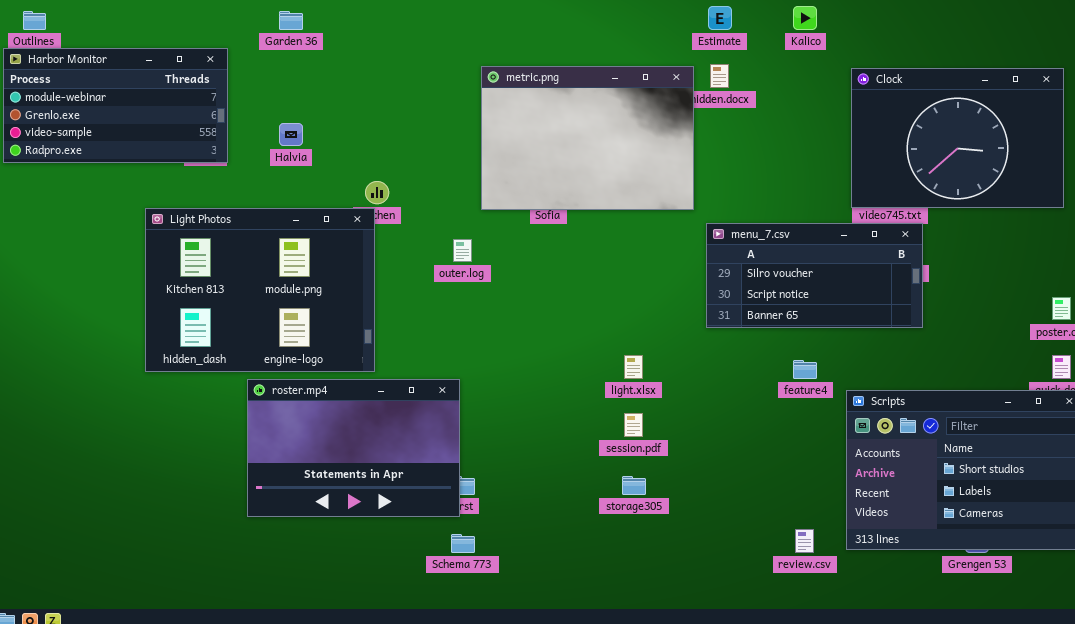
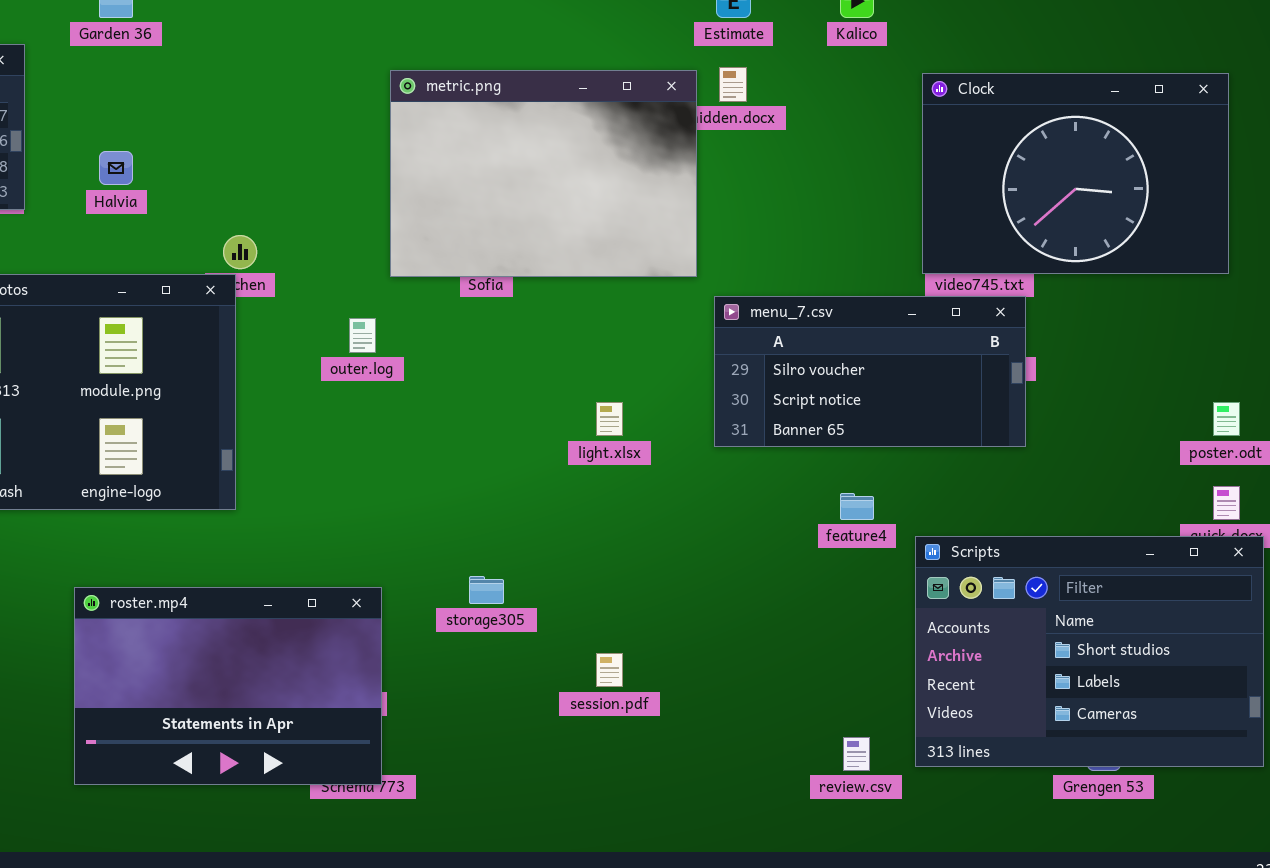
light.xlsx: [624,355,643,379] -> [596,402,623,436], moved
roster.mp4: [247,379,460,517] -> [74,587,382,785], moved
session.pdf: [624,413,643,437] -> [596,653,623,687], moved
storage305: [622,476,646,495] -> [469,576,504,604], moved

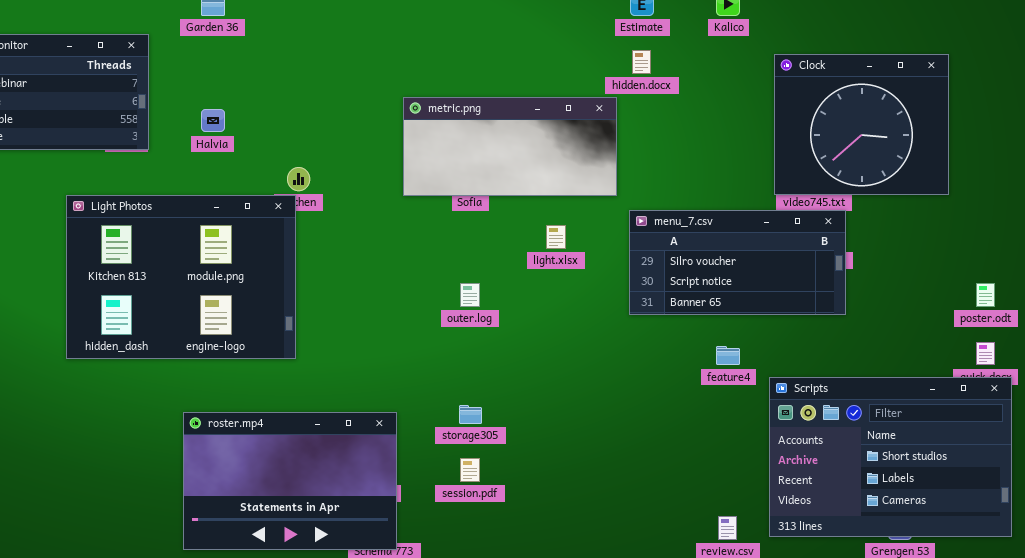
metric.png: [390,70,697,277] -> [403,97,617,196], resized
Clock: [922,73,1229,274] -> [774,54,949,195], resized
outer.log: [349,318,376,353] -> [460,283,480,307], moved
light.xlsx: [596,402,623,436] -> [546,225,566,249], moved
session.pdf: [596,653,623,687] -> [460,458,480,482], moved

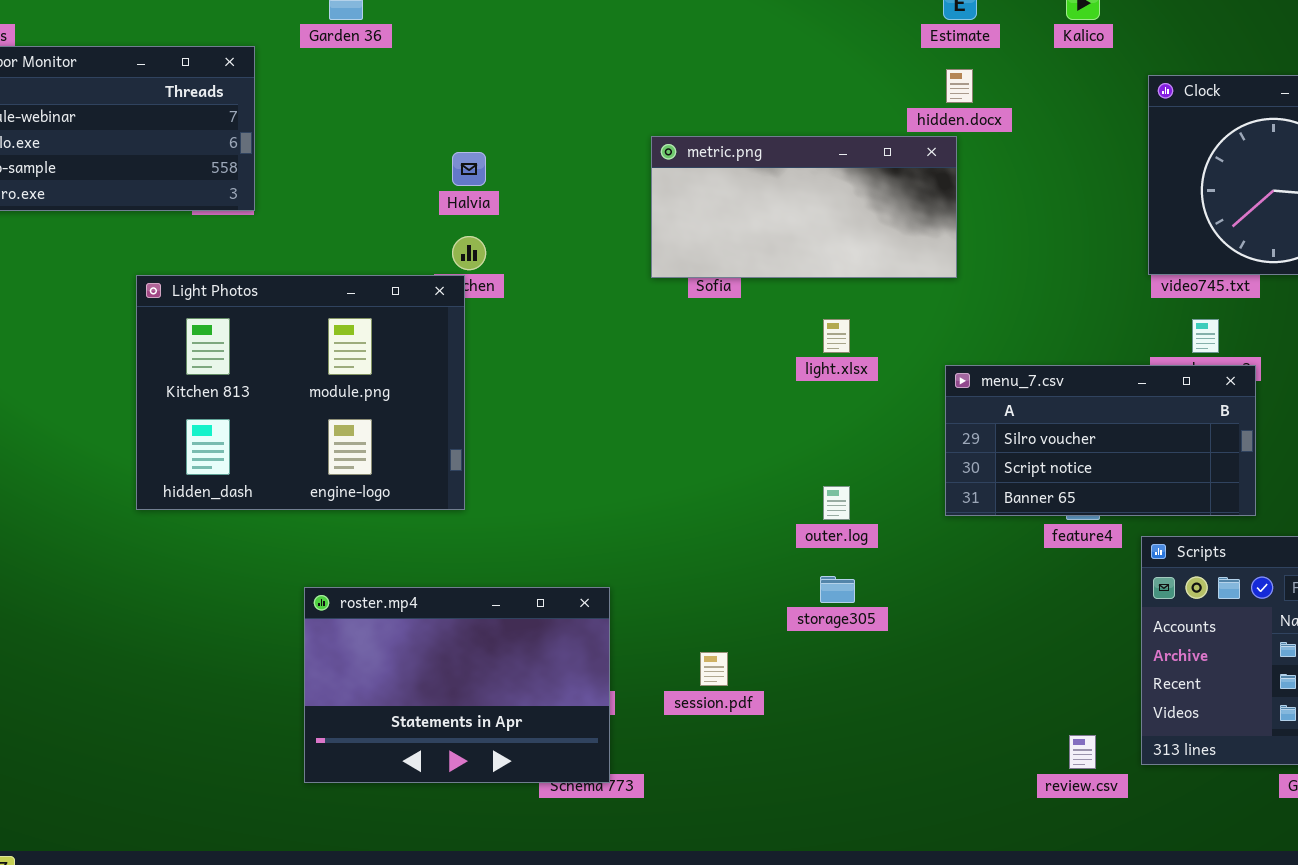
metric.png: [403,97,617,196] -> [651,136,957,278], moved
Halvia: [201,109,225,132] -> [452,152,486,186], moved
menu_7.csv: [629,210,846,315] -> [945,365,1256,516], moved
outer.log: [460,283,480,307] -> [823,486,850,520], moved
storage305: [459,405,482,424] -> [820,576,855,603], moved

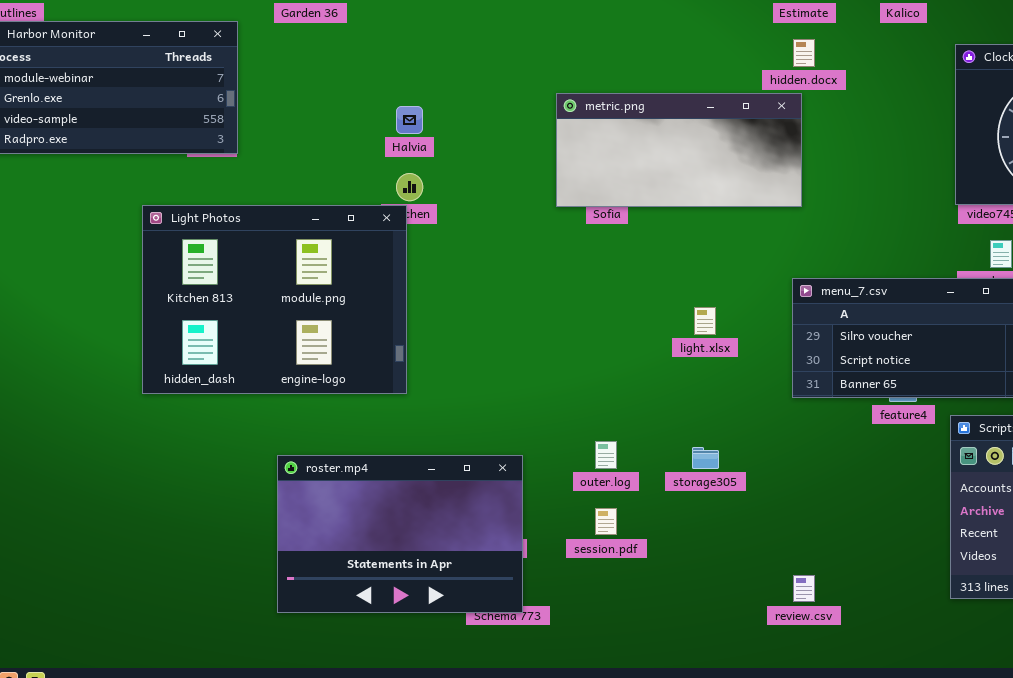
light.xlsx: [823,319,850,353] -> [694,307,716,335], moved
outer.log: [823,486,850,520] -> [595,441,617,469], moved
review.csv: [1069,735,1096,769] -> [793,575,815,602], moved

